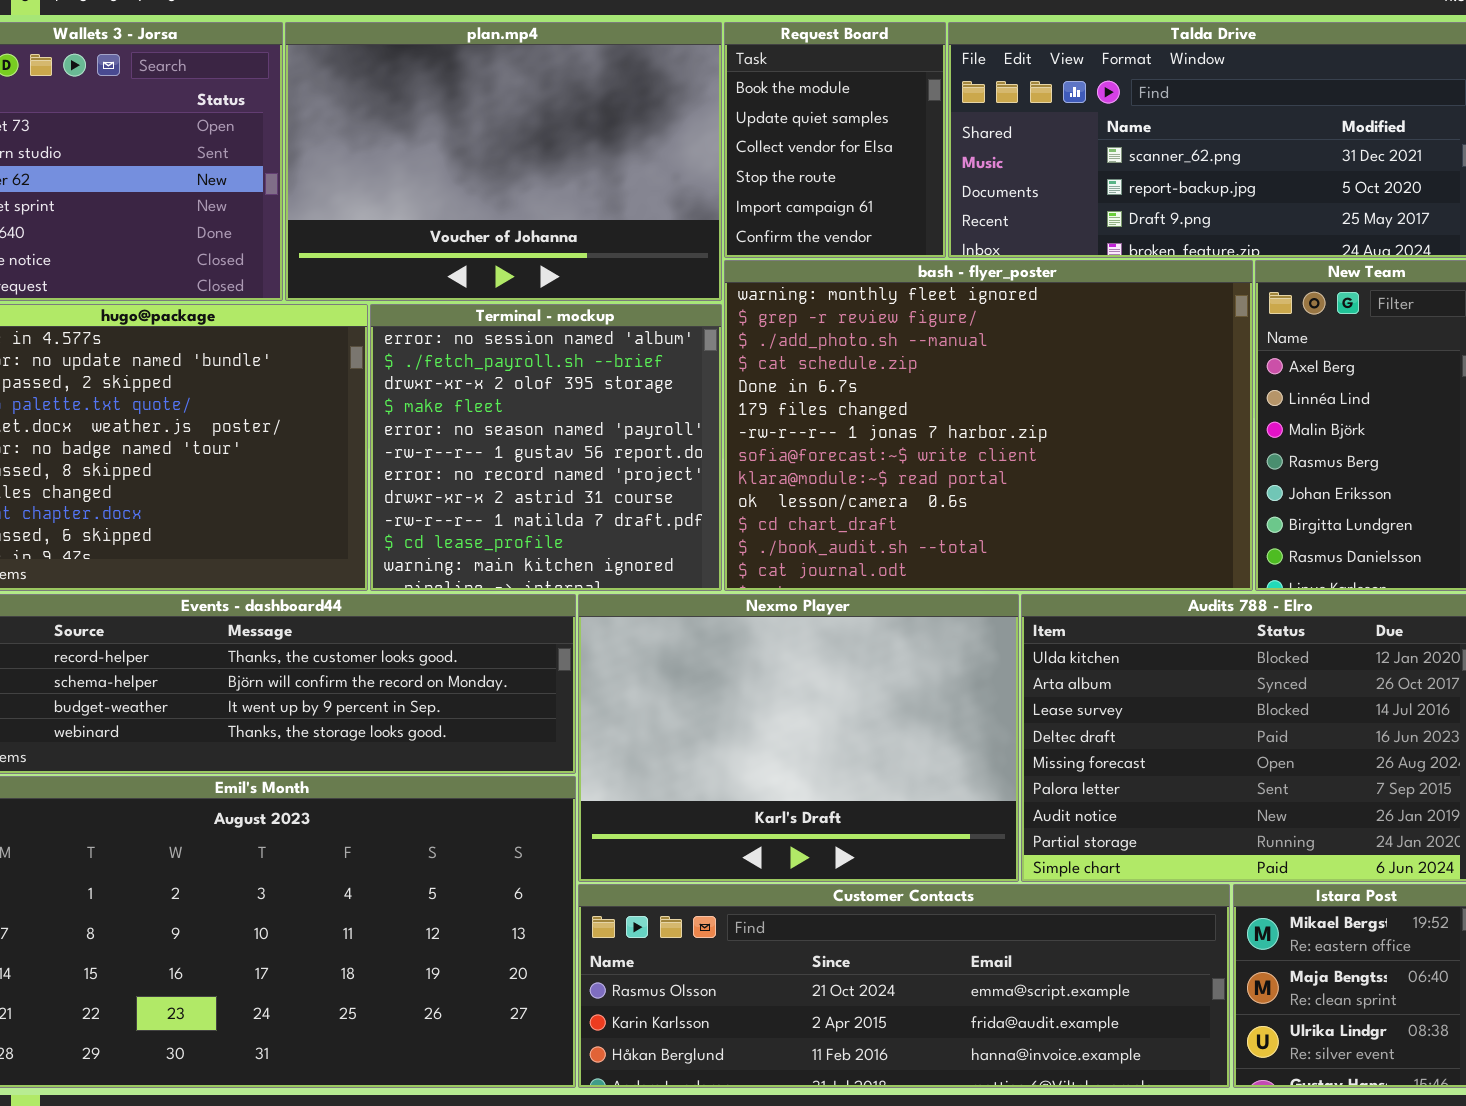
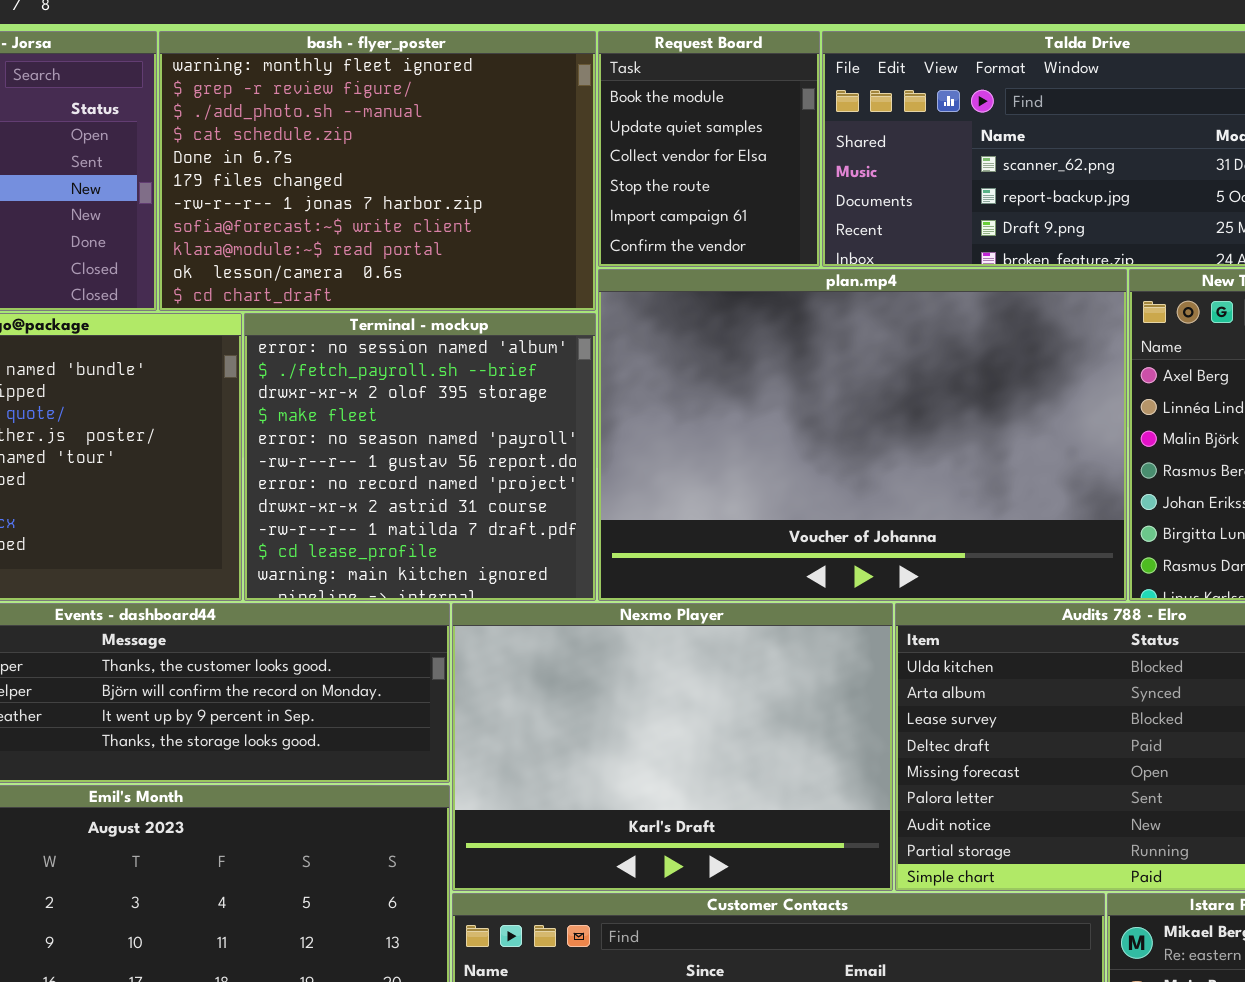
plan.mp4: [285,22,722,301] -> [598,269,1127,601], moved, resized
bash - flyer_poster: [724,260,1253,591] -> [159,31,596,311], moved, resized

